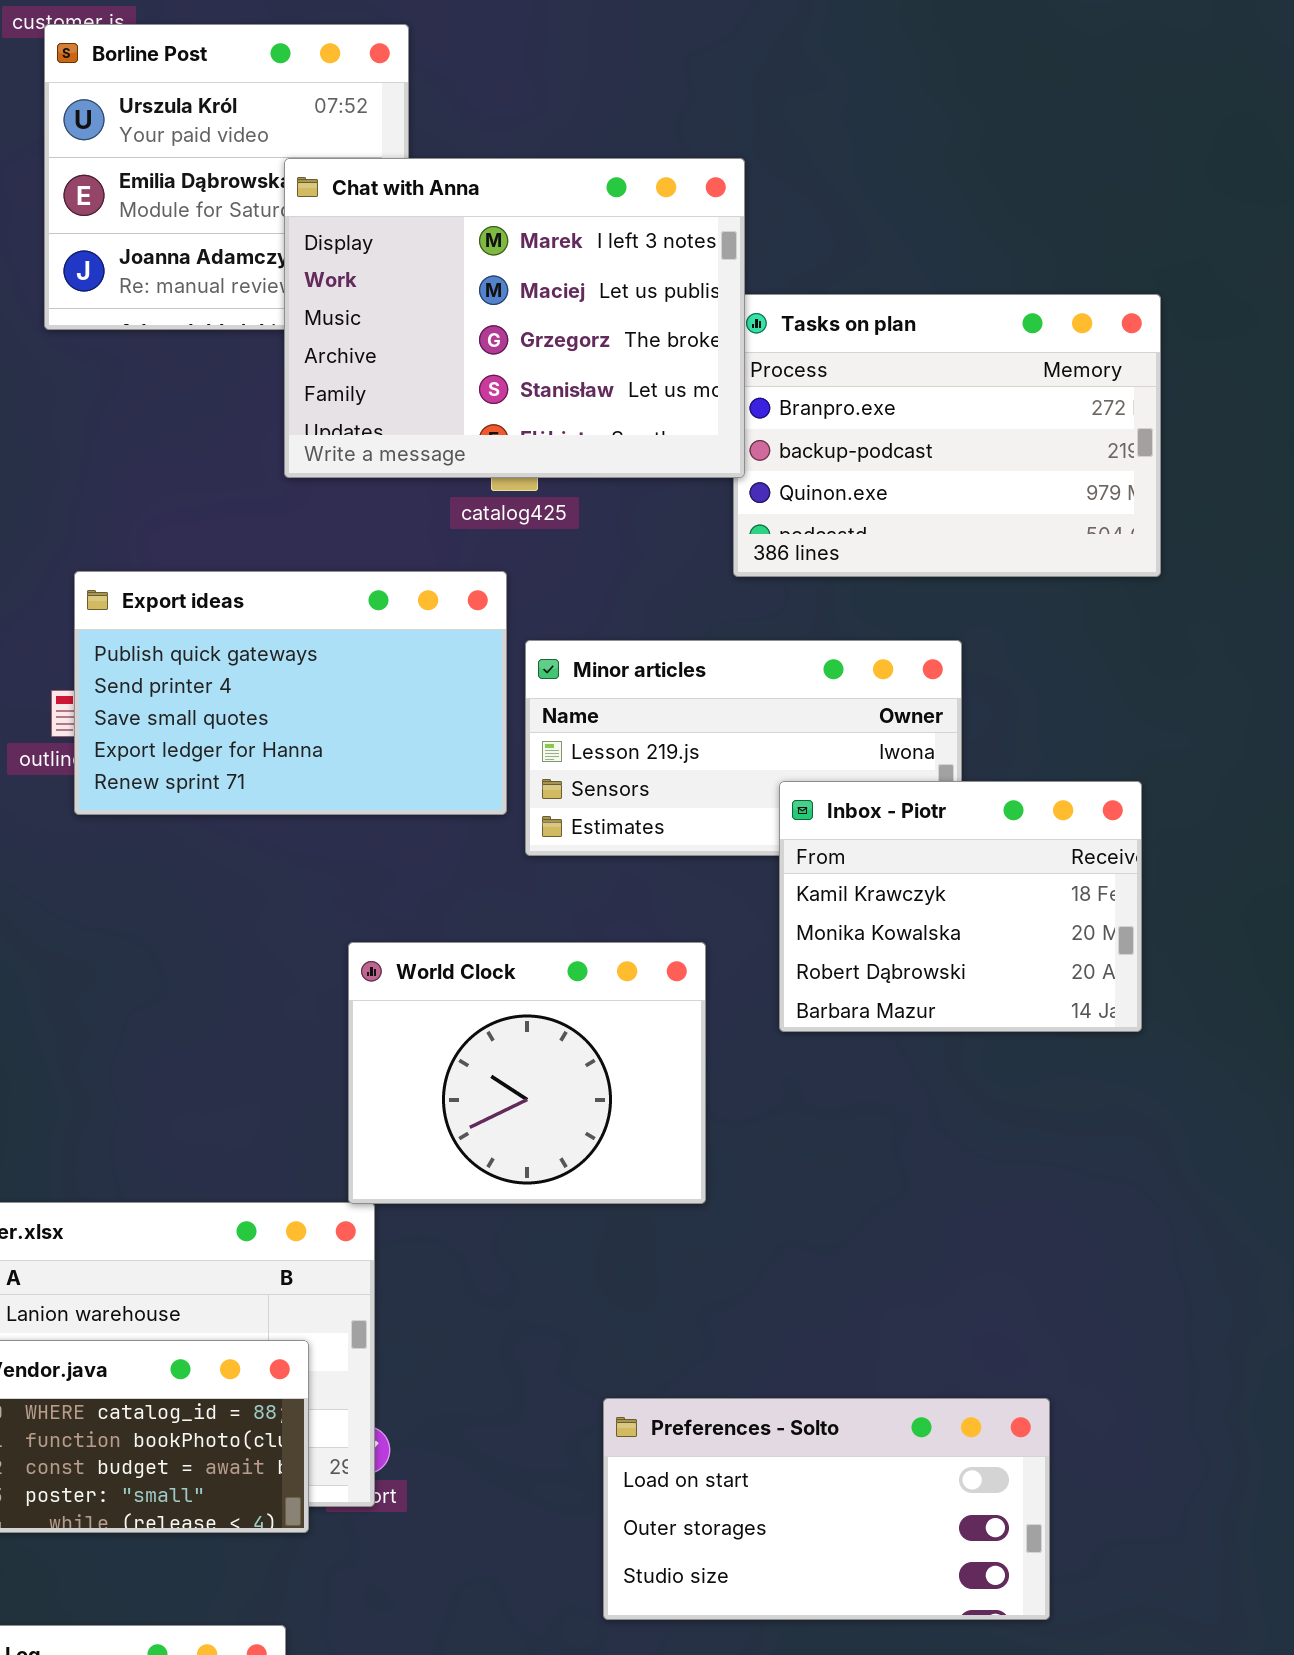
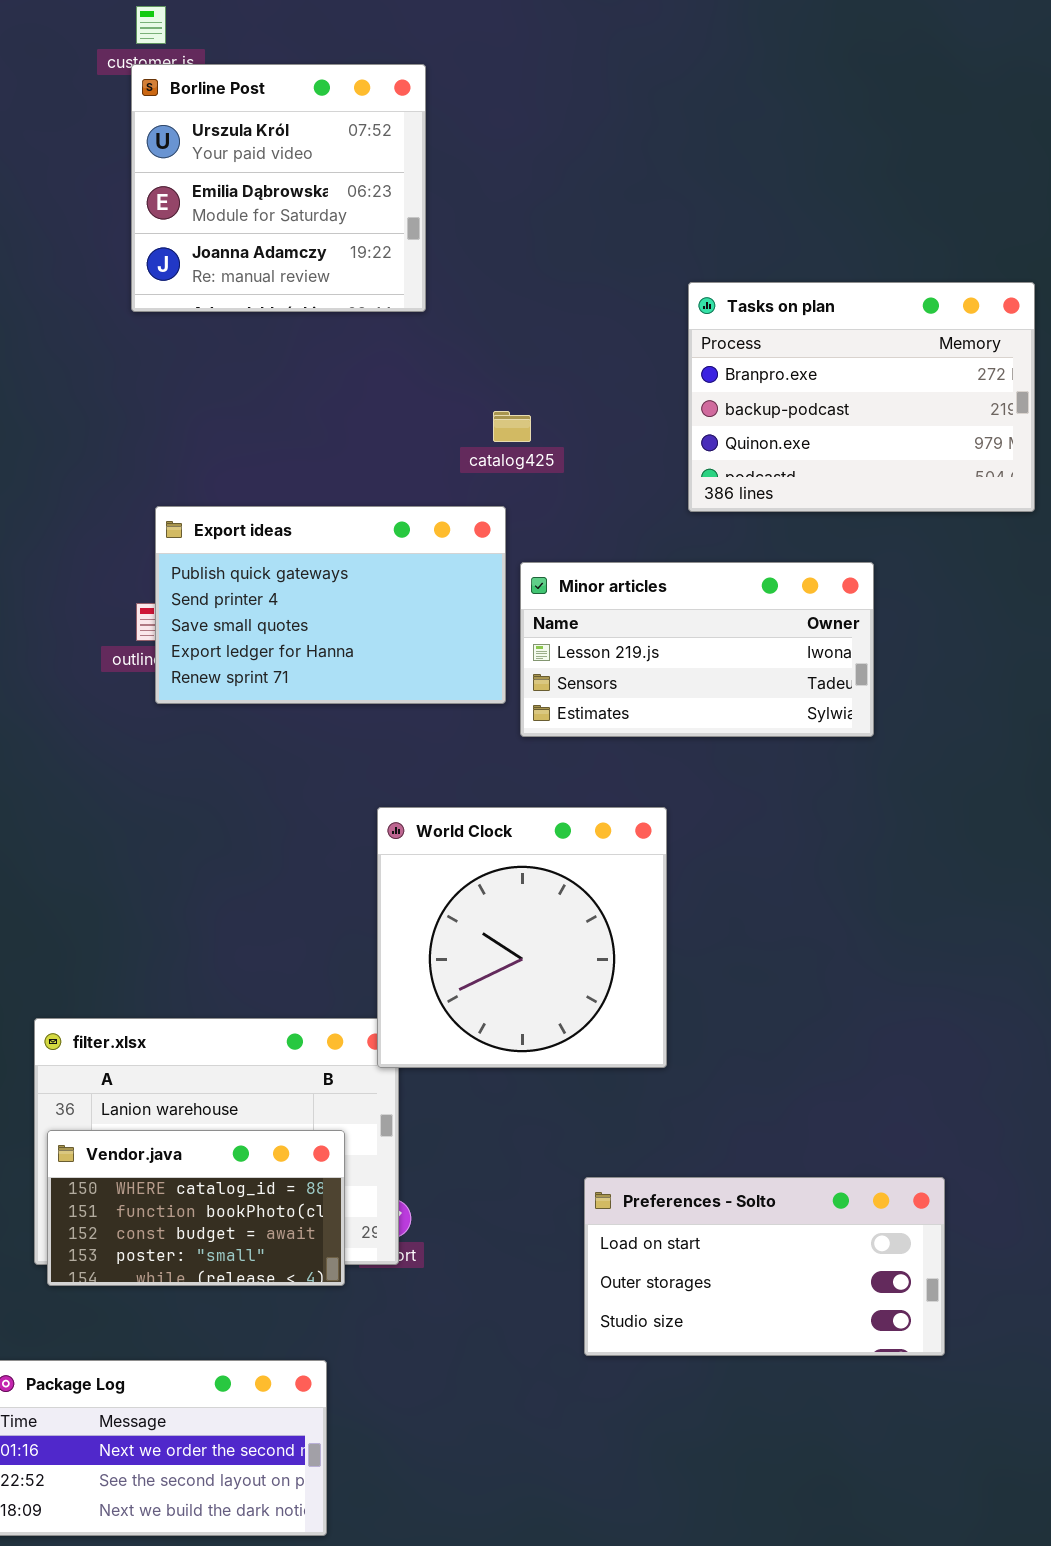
Chat with Anna: [284,158,745,478] -> none, closed
Inbox - Piotr: [779,781,1142,1032] -> none, closed
World Clock: [348,942,706,1204] -> [377,807,667,1068], resized

